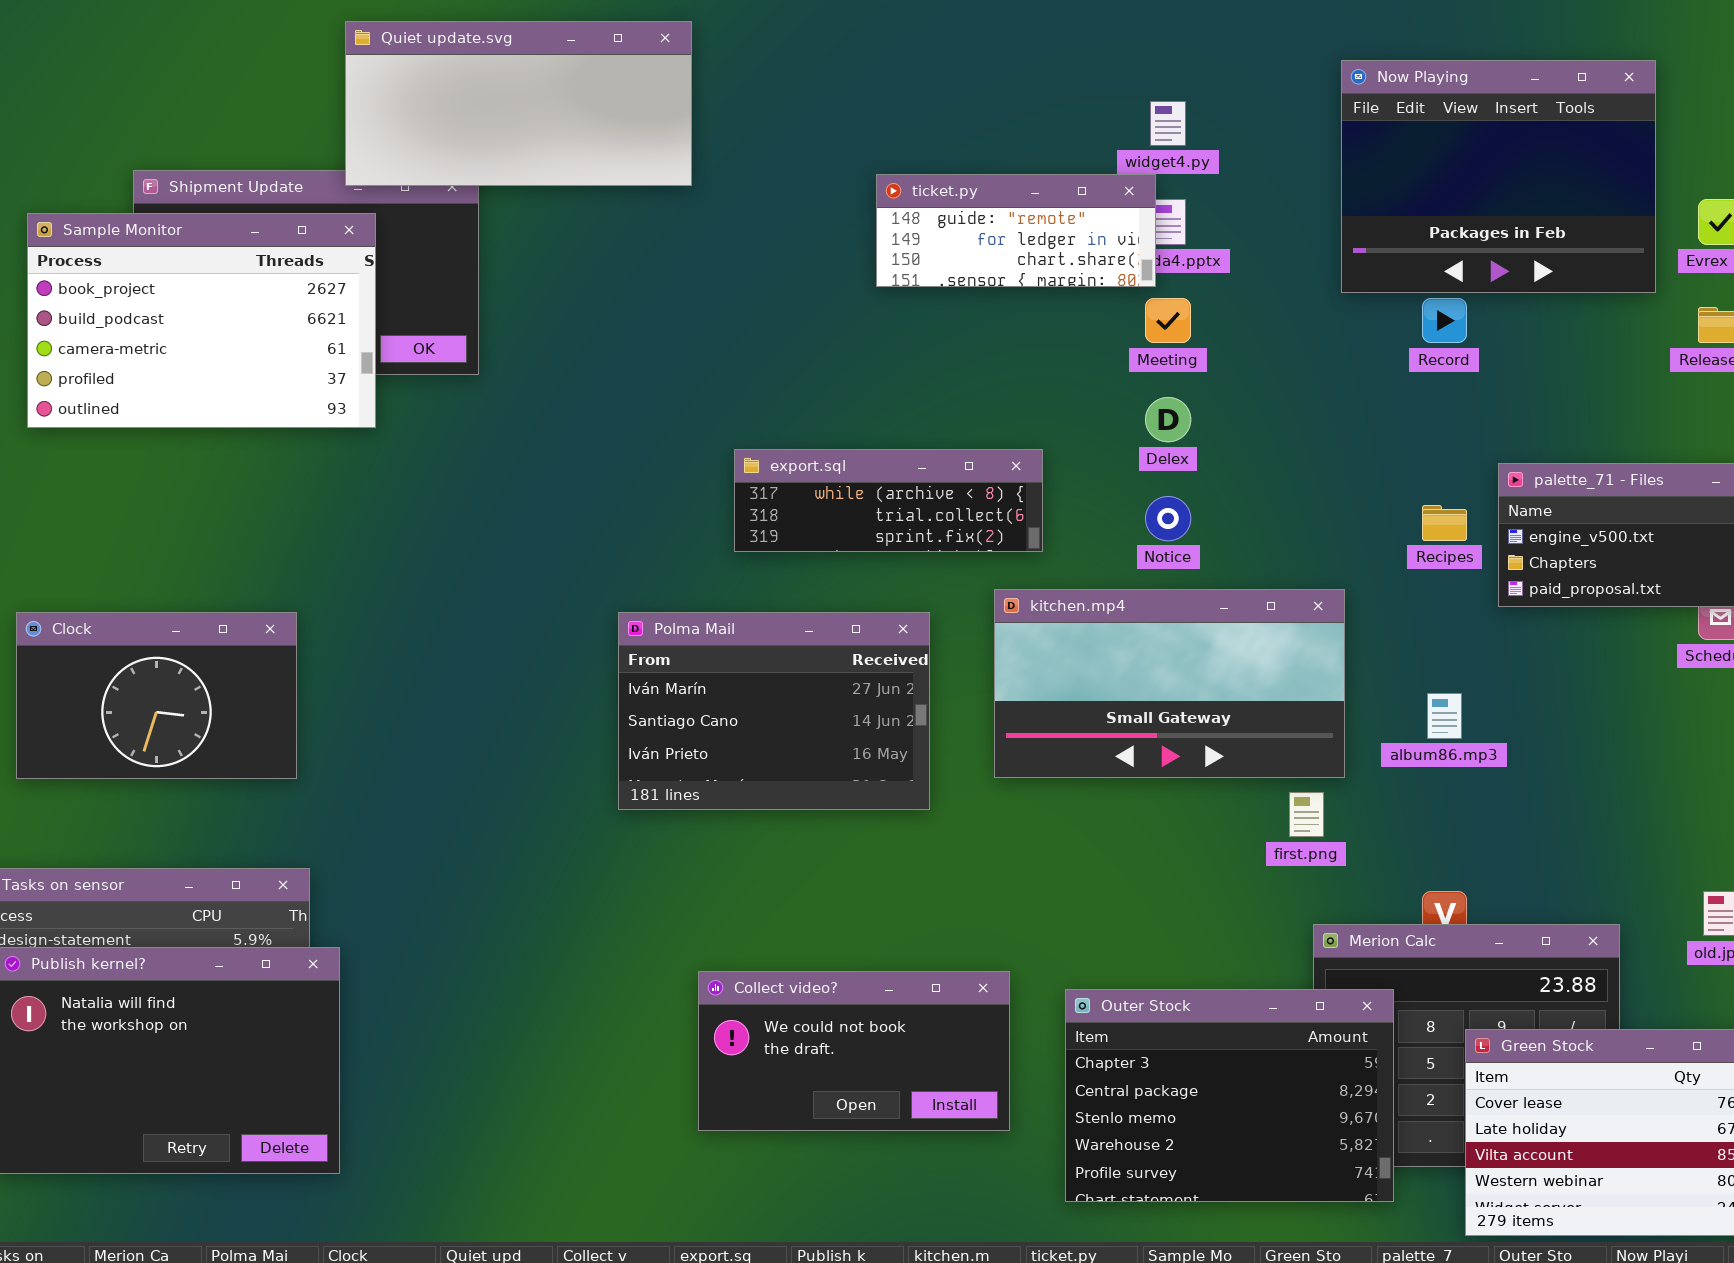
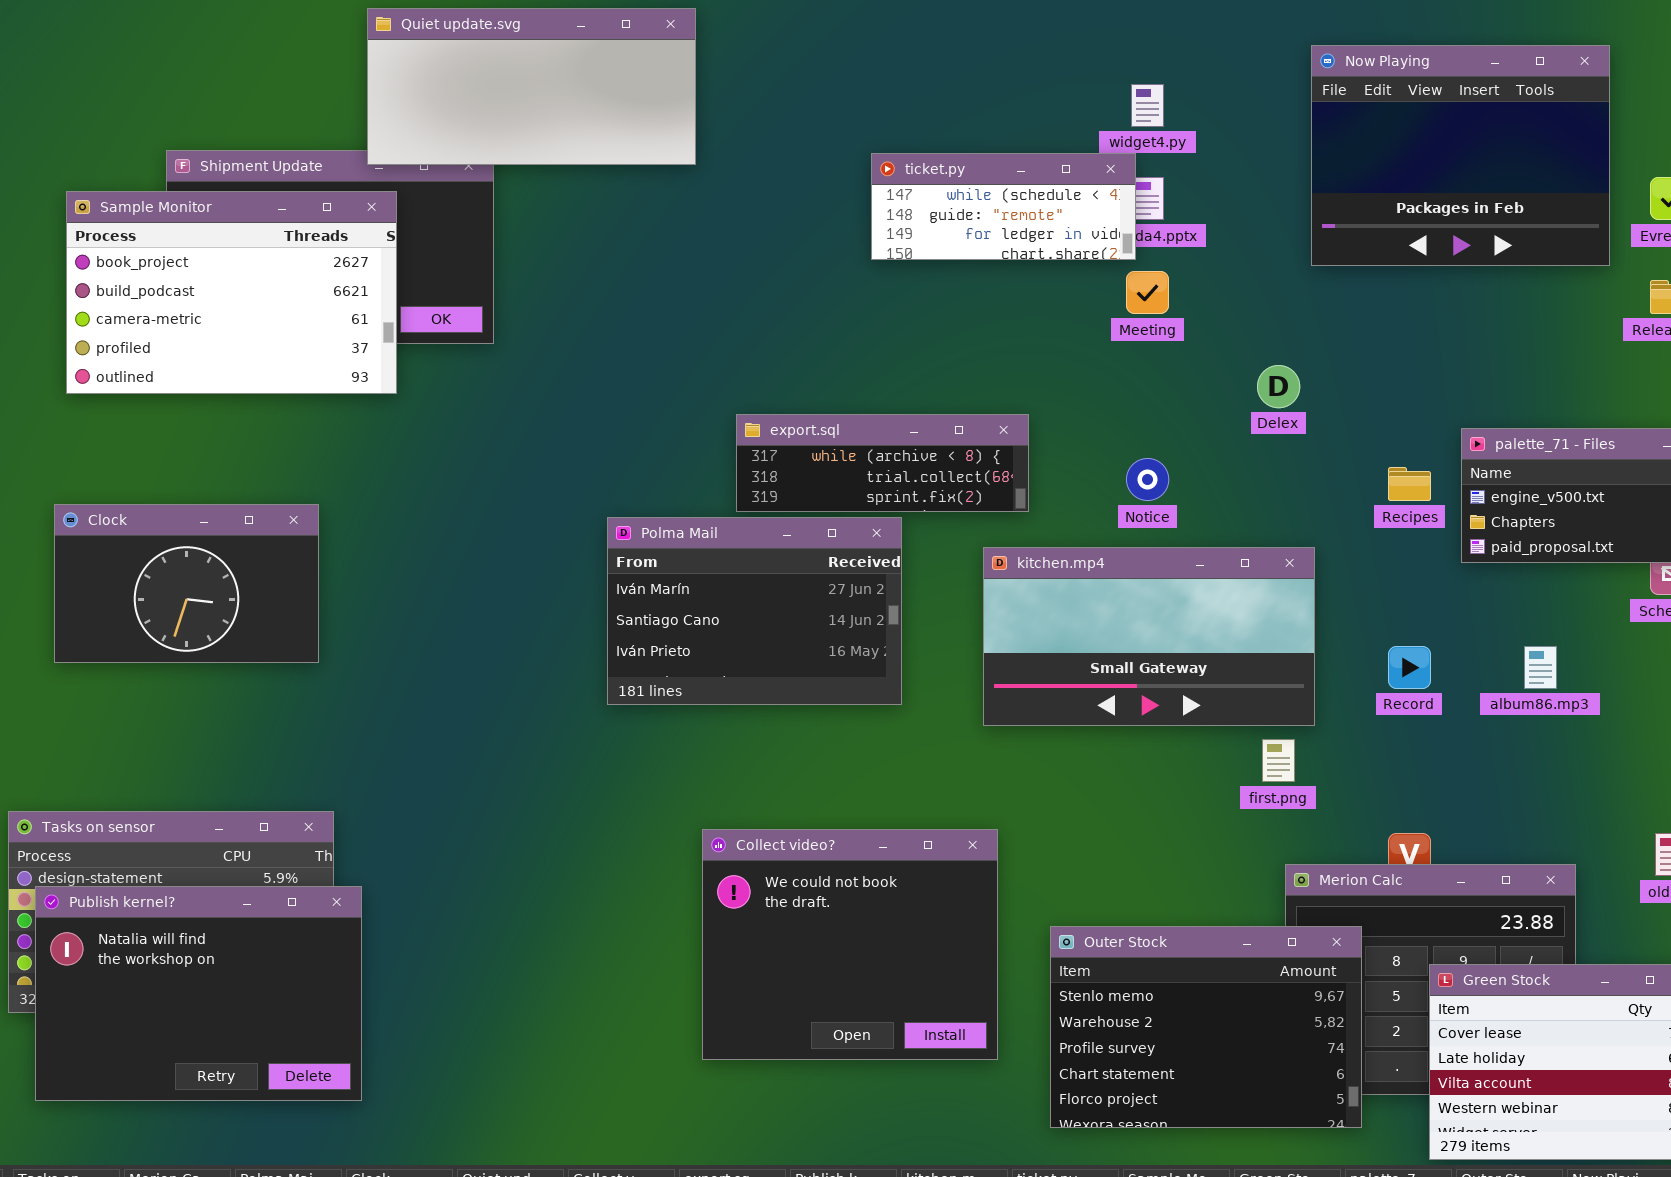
ticket.py: [876,174,1156,287] -> [871,153,1136,260], scrolled up 1 row
Record: [1422,298,1467,343] -> [1388,646,1431,689], moved
Delex: [1145,397,1191,442] -> [1257,365,1300,408], moved
Clock: [16,612,297,779] -> [54,504,319,663], moved
Polma Mail: [618,612,930,810] -> [607,517,902,705], moved
album86.mp3: [1427,693,1462,739] -> [1524,646,1557,689], moved
Collect video?: [698,971,1010,1131] -> [702,829,998,1060], resized
Outer Stock: [1065,989,1394,1202] -> [1050,926,1362,1128], scrolled down 2 rows

